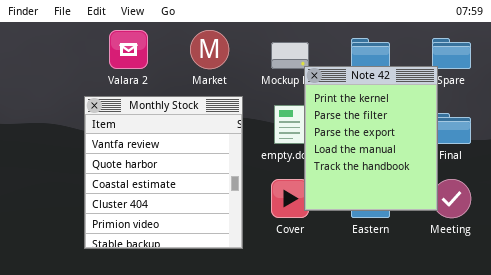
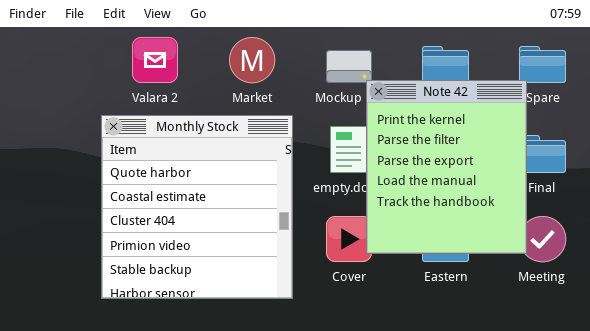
Monthly Stock: [84,96,243,249] -> [101,115,293,299], scrolled down 1 row

